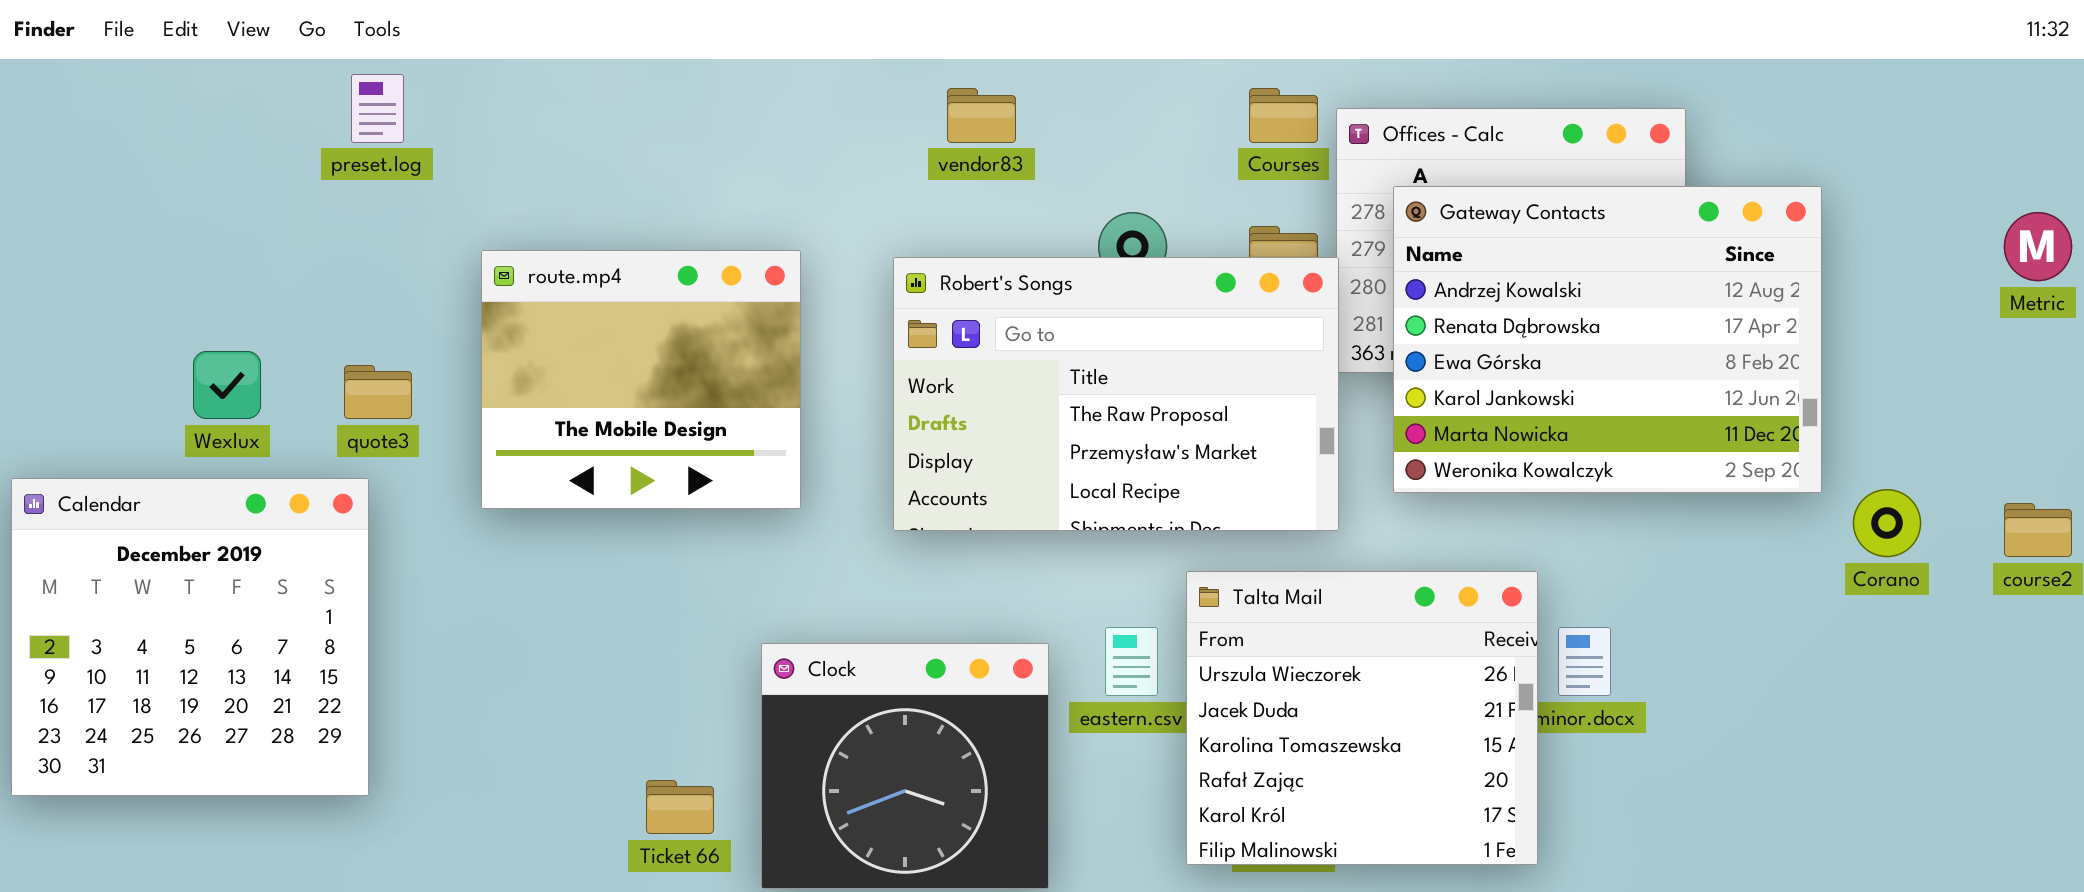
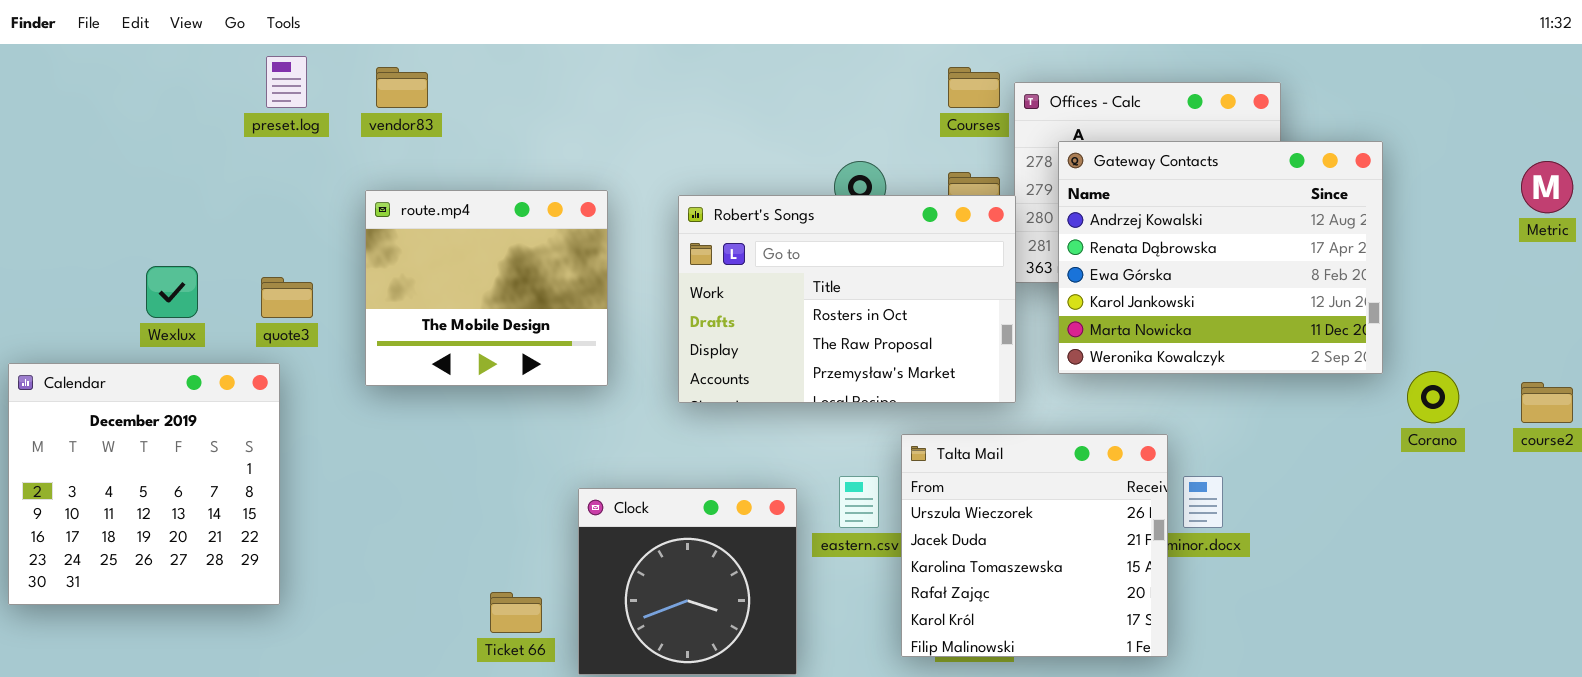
vendor83: [947,88,1016,143] -> [376,67,428,108], moved
Robert's Songs: [893,257,1339,531] -> [678,195,1016,403], scrolled up 1 row

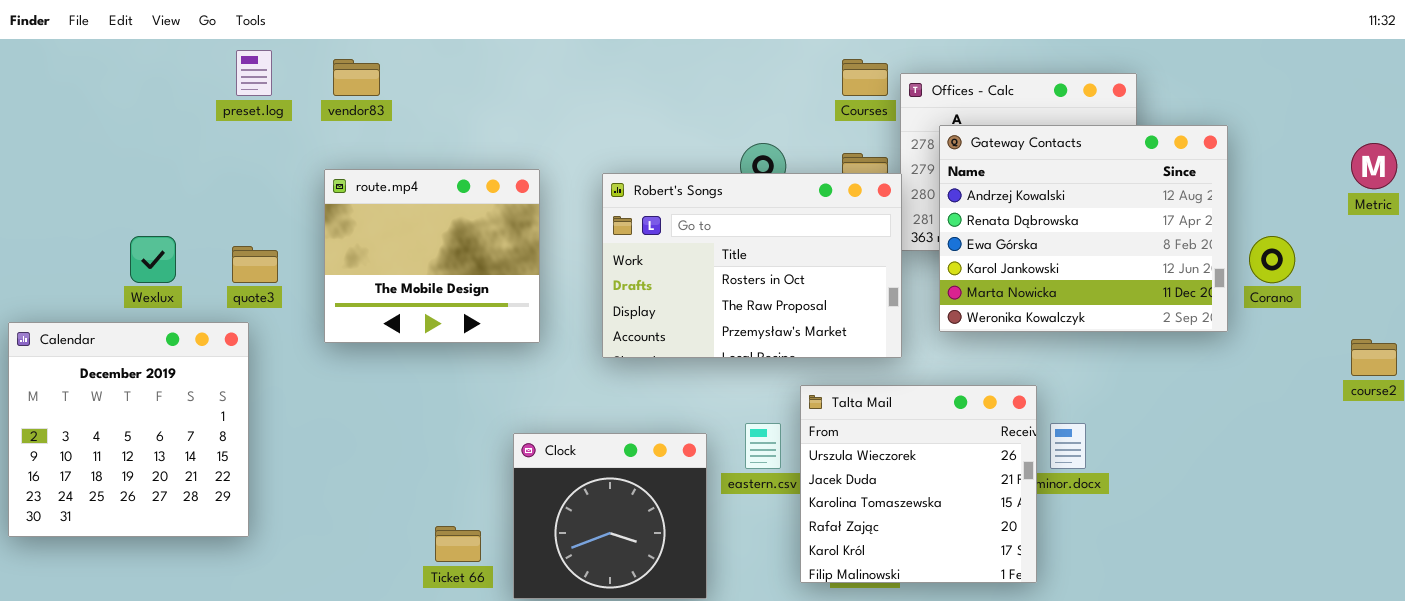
Corano: [1407,371,1459,423] -> [1249,236,1295,283], moved

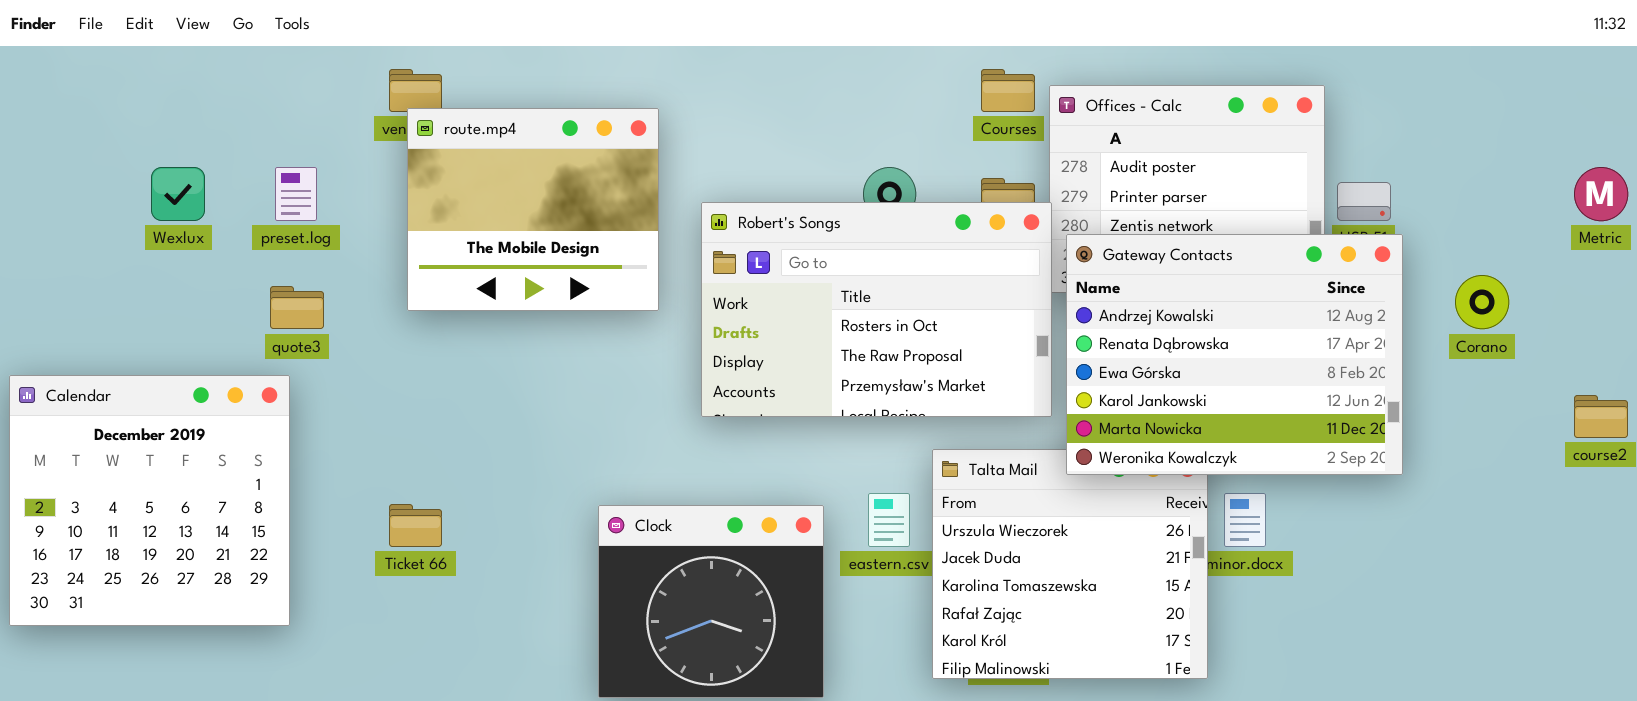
preset.log: [236,50,272,96] -> [275,167,317,221], moved
Gateway Contacts: [939,125,1228,332] -> [1066,234,1403,475], moved
route.mp4: [324,169,540,343] -> [407,108,659,311], moved
Wexlux: [130,236,176,283] -> [151,167,205,221], moved
Ticket 66: [435,526,481,562] -> [389,504,442,547], moved

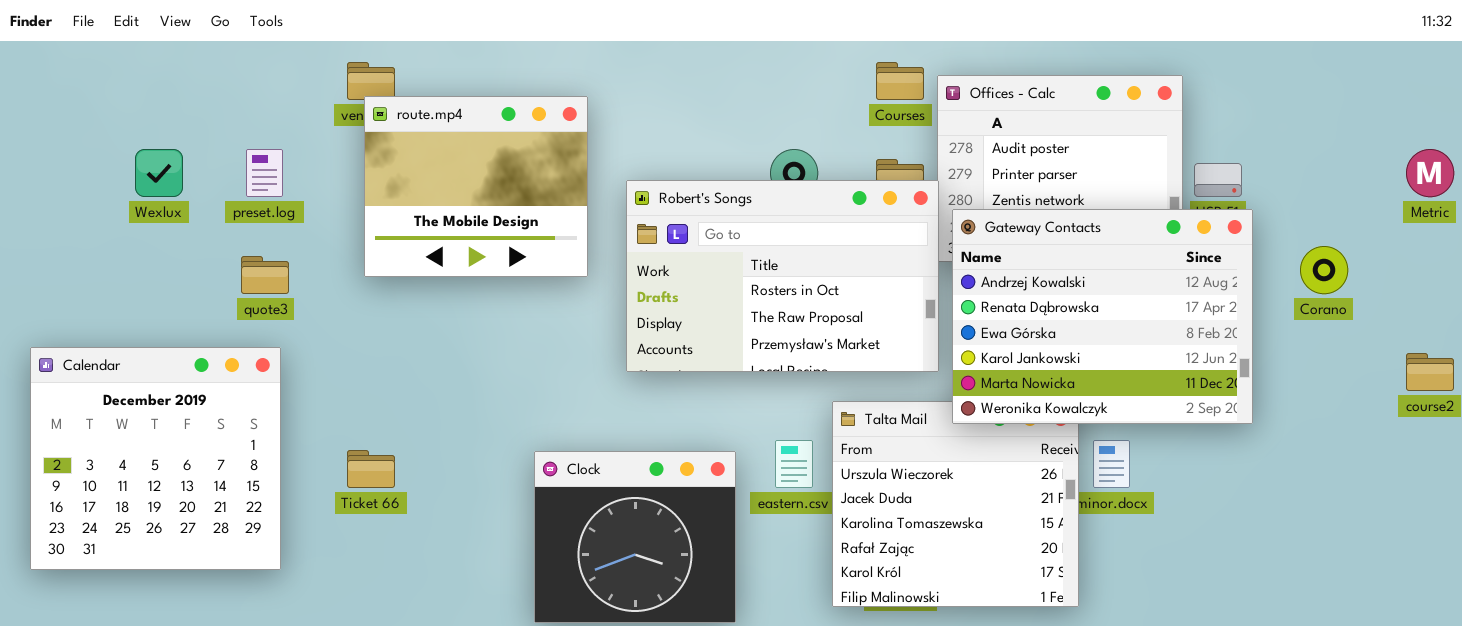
Calendar: [9,375,290,626] -> [30,347,281,570], moved

